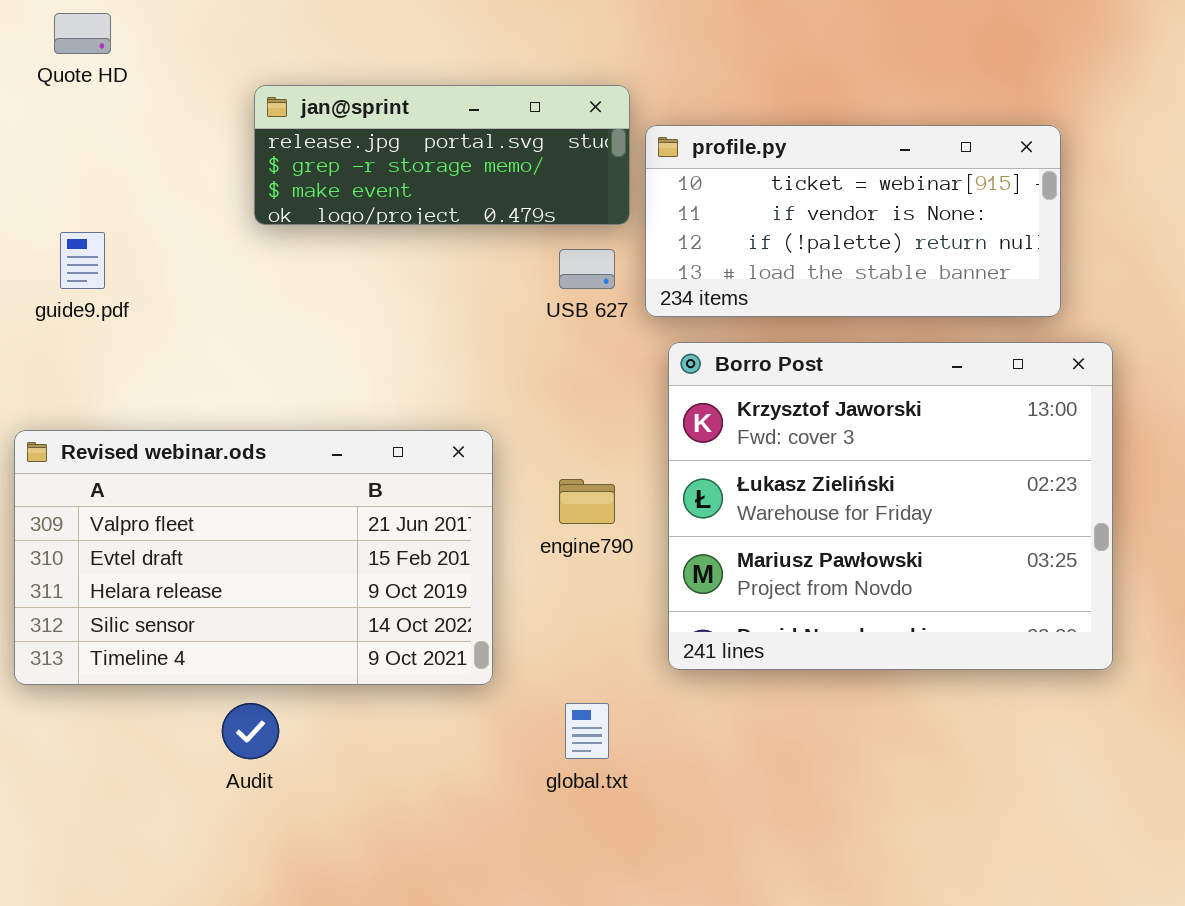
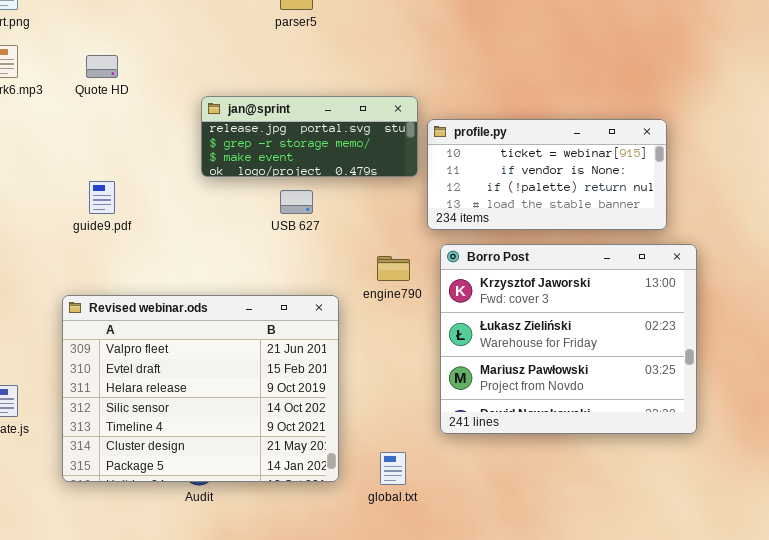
USB 627: [559,249,615,289] -> [280,190,313,214], moved
Revised webinar.ods: [14,430,493,685] -> [62,295,339,482], resized
engine790: [559,479,615,524] -> [377,256,410,281], moved

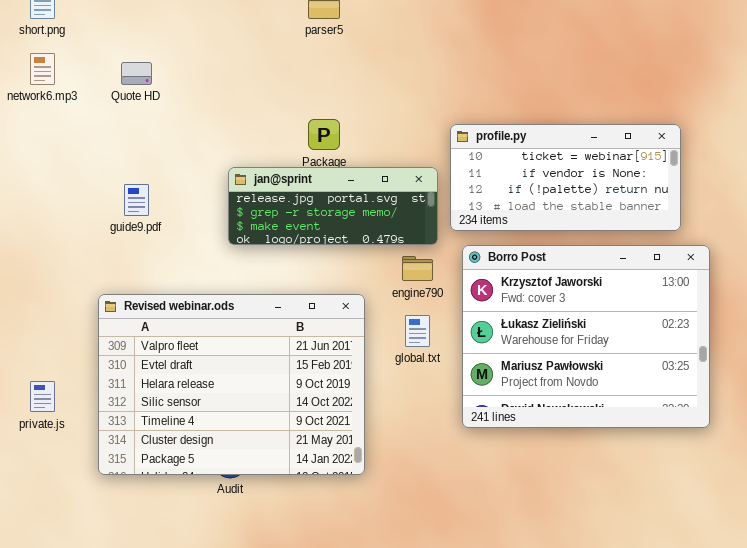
jan@sprint: [201,96,418,177] -> [228,167,438,245], moved
global.txt: [380,452,406,485] -> [405,315,430,347], moved

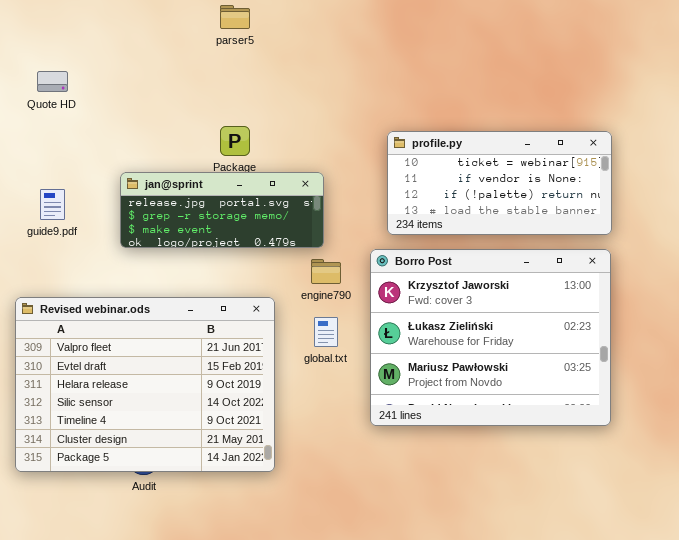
profile.py: [450,124,681,231] -> [387,131,612,235], moved
jan@sprint: [228,167,438,245] -> [120,172,324,248], moved

